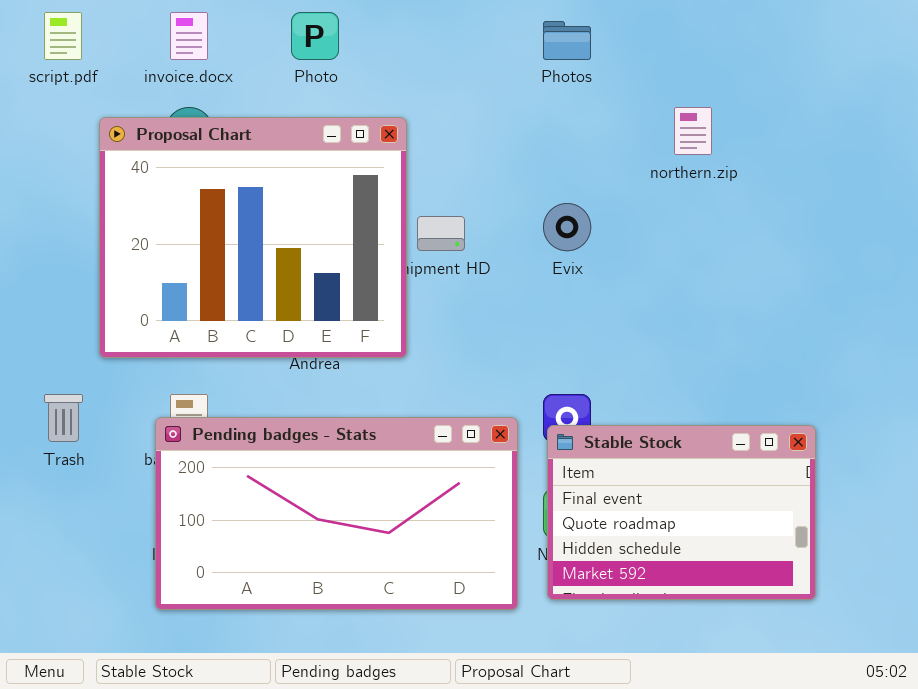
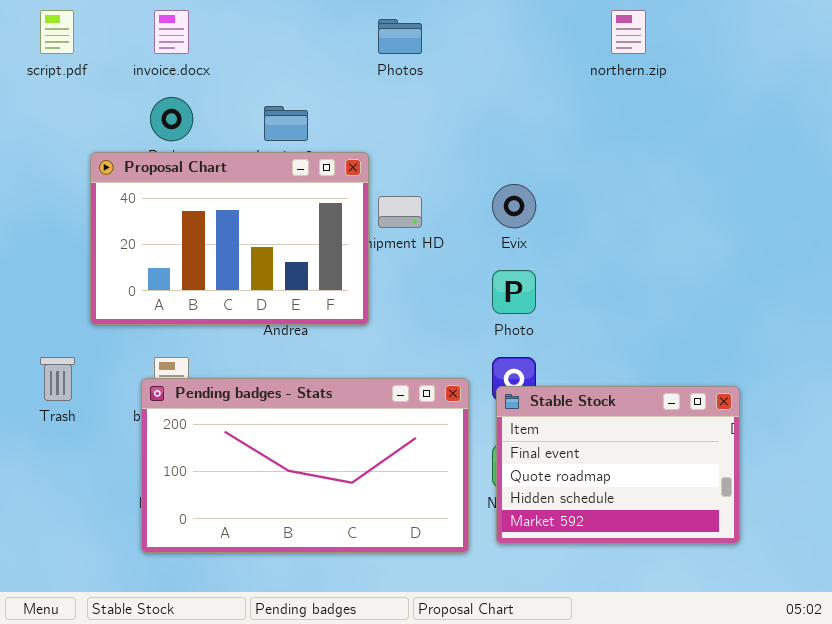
Photo: [291,12,339,60] -> [492,270,536,314], moved
Photos: [543,21,591,60] -> [378,19,422,54], moved
northern.zip: [674,107,712,155] -> [611,10,646,54], moved
Proposal Chart: [99,117,407,358] -> [90,152,369,325], resized

